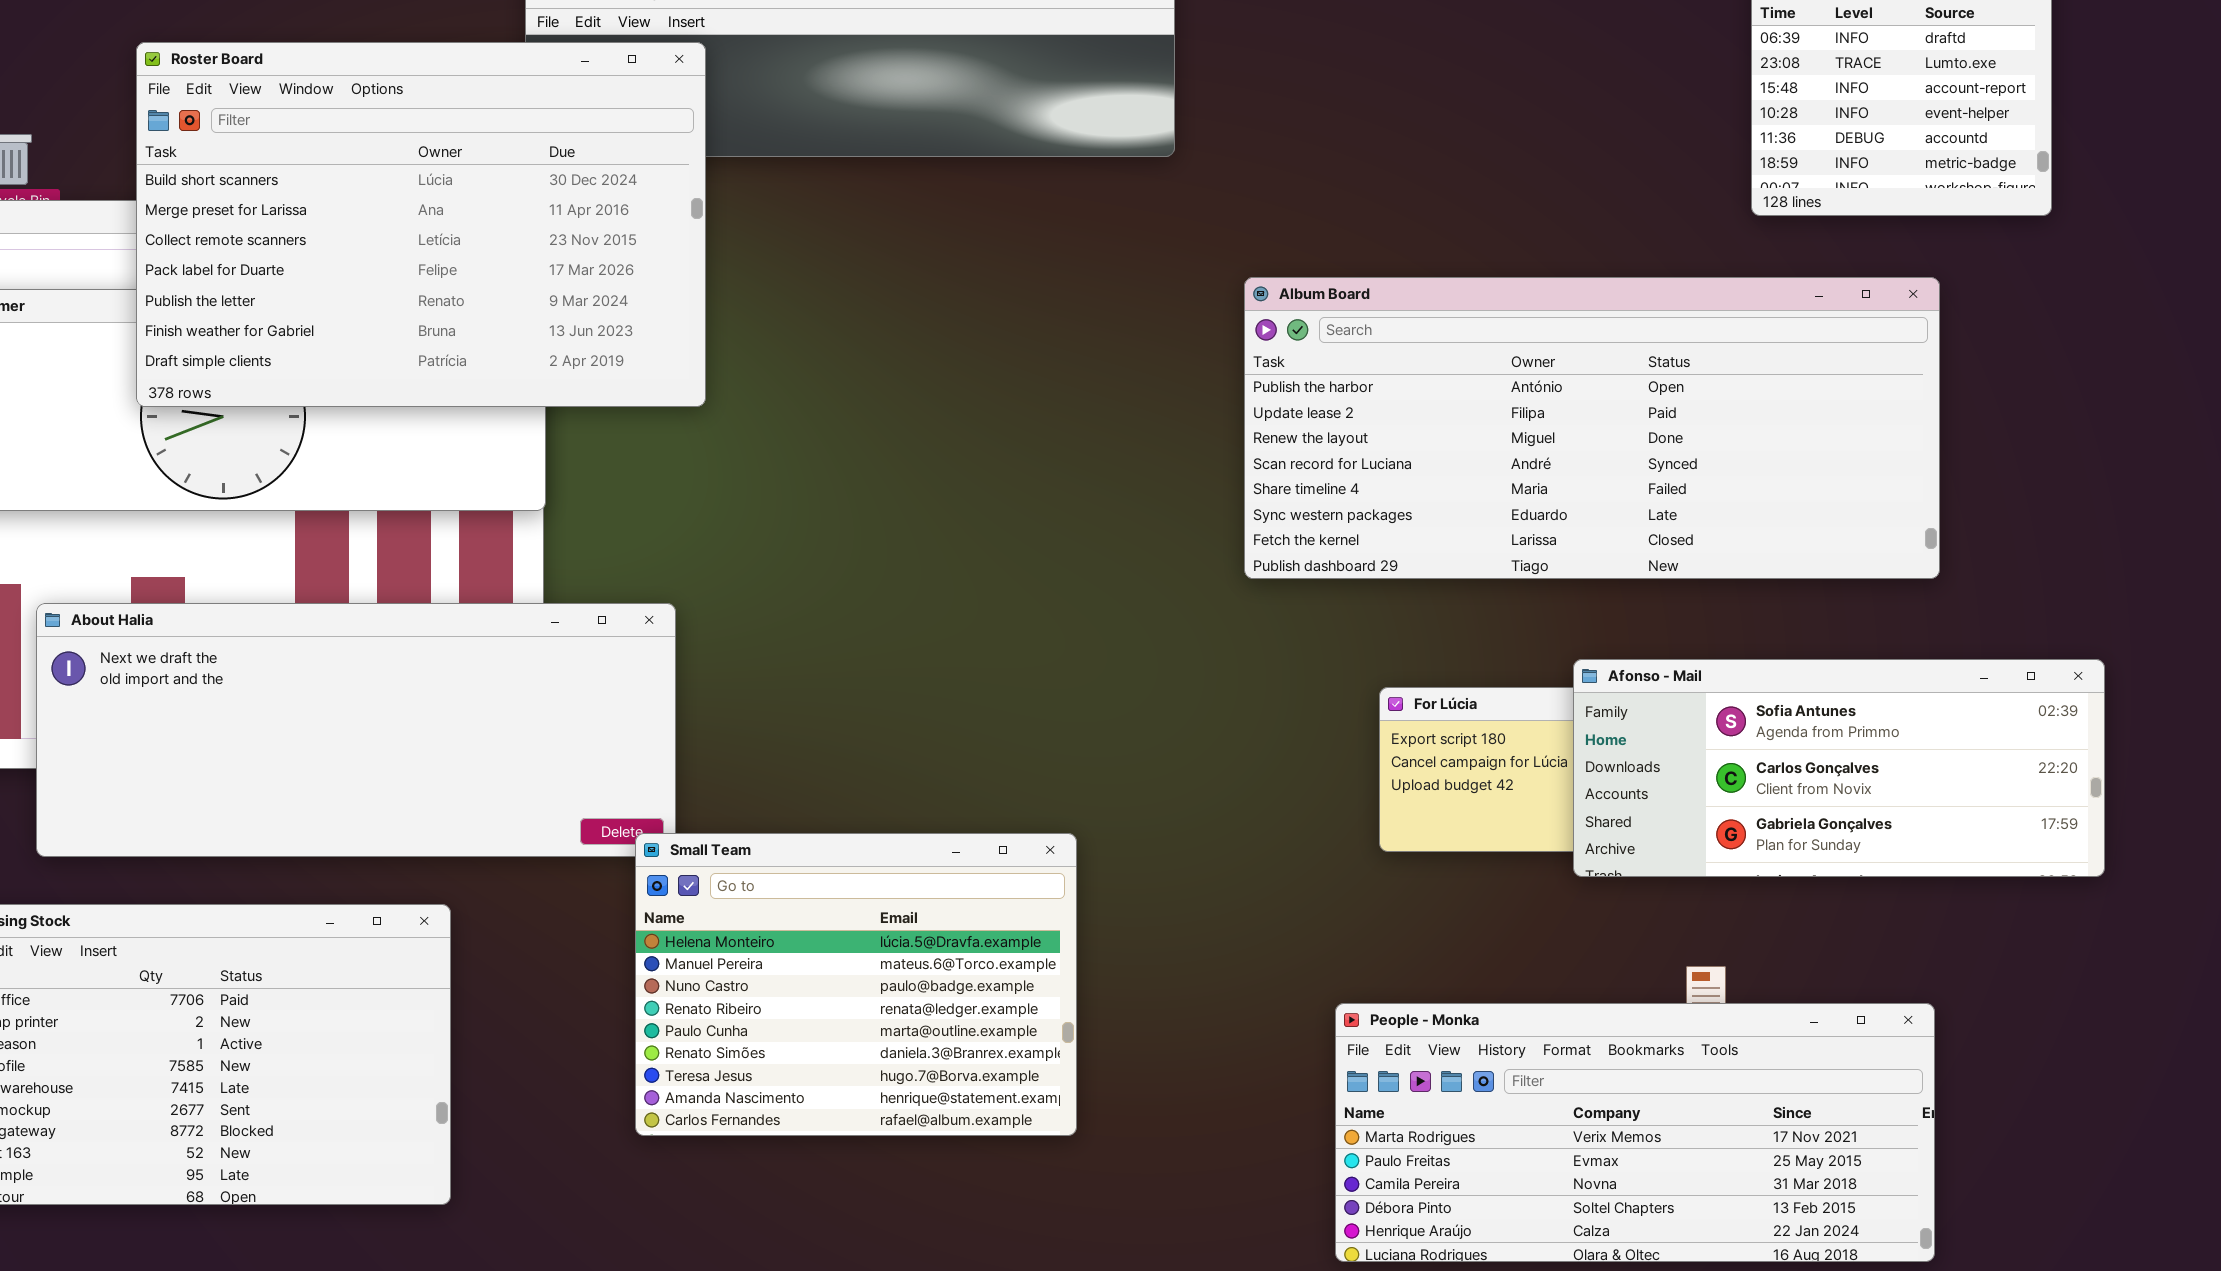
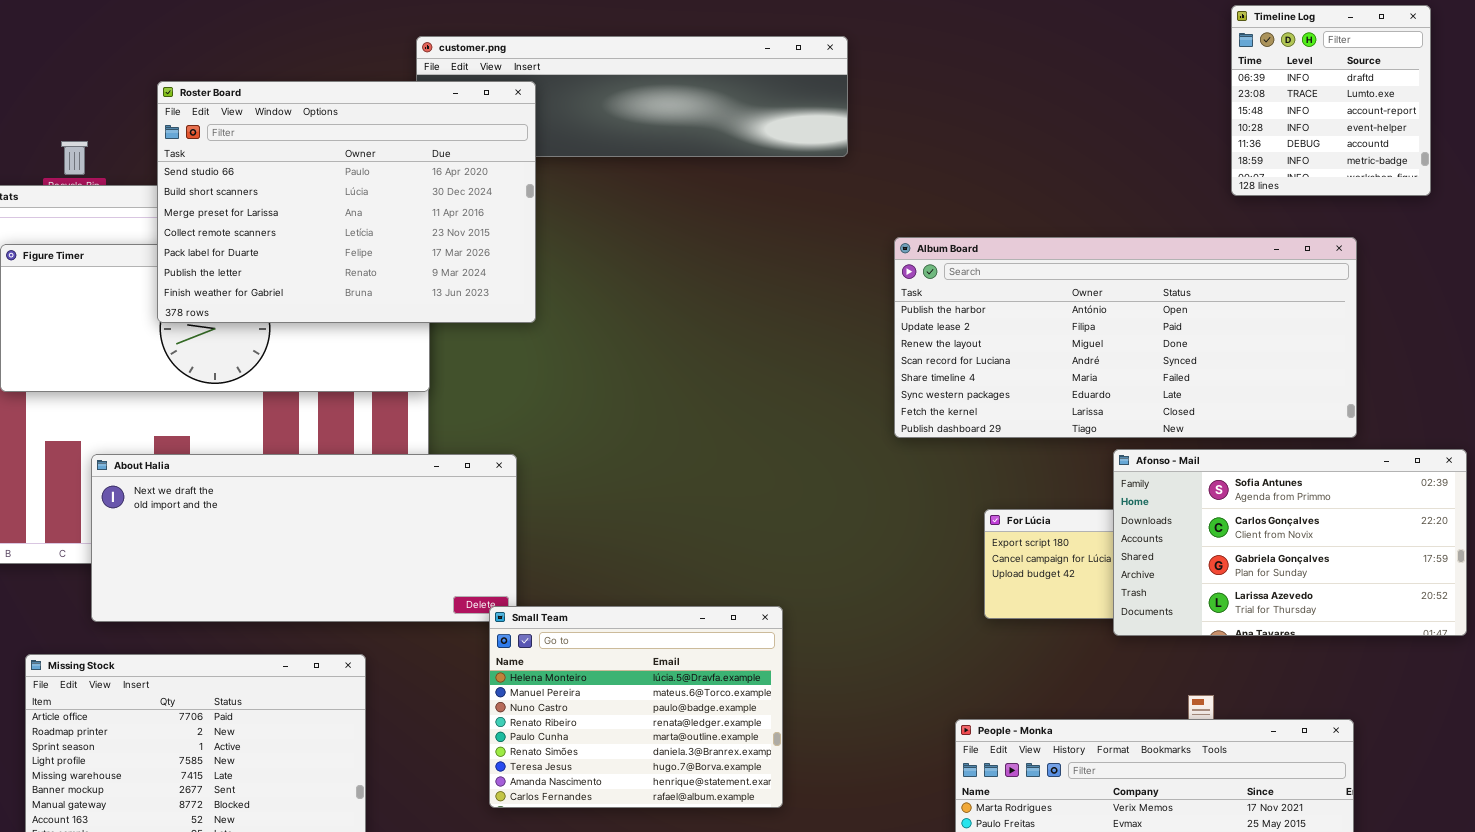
Roster Board: [136,42,706,407] -> [157,81,536,323], scrolled up 1 row
Afonso - Mail: [1573,659,2105,877] -> [1113,449,1467,636], resized

